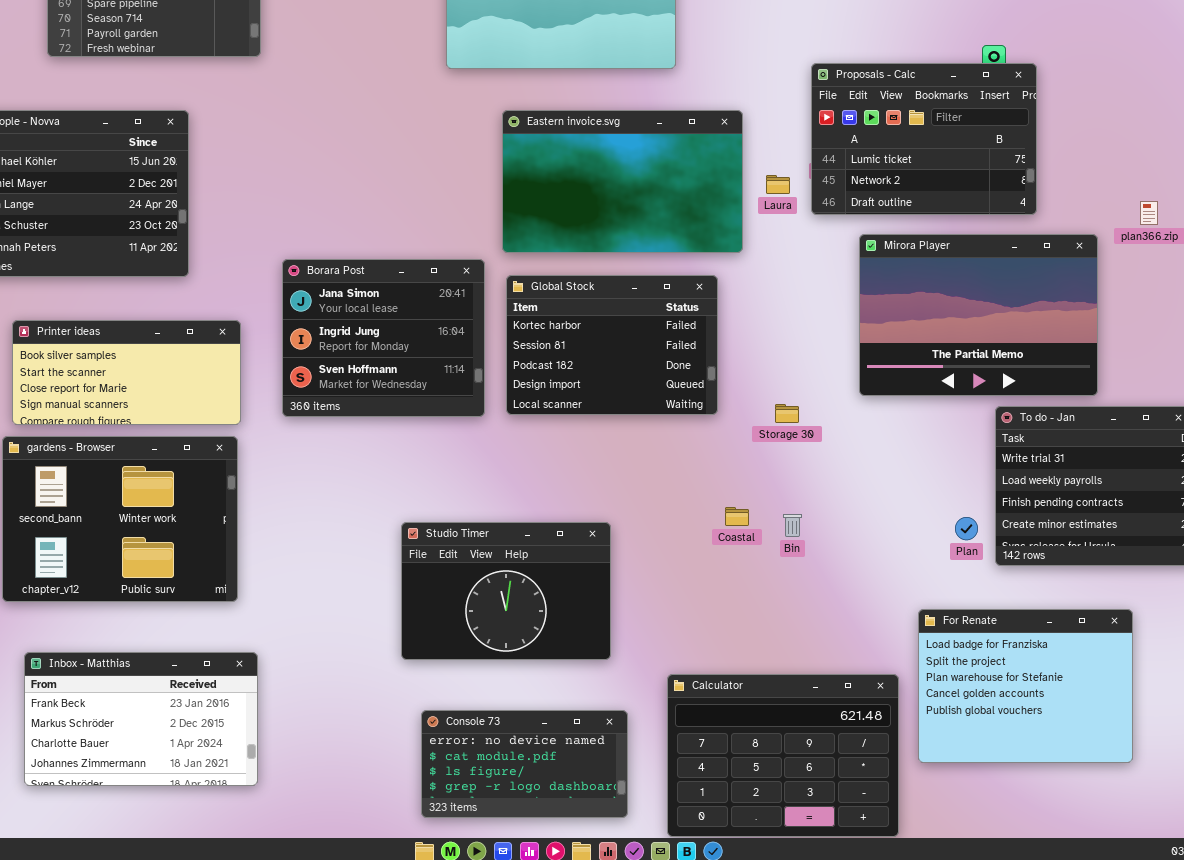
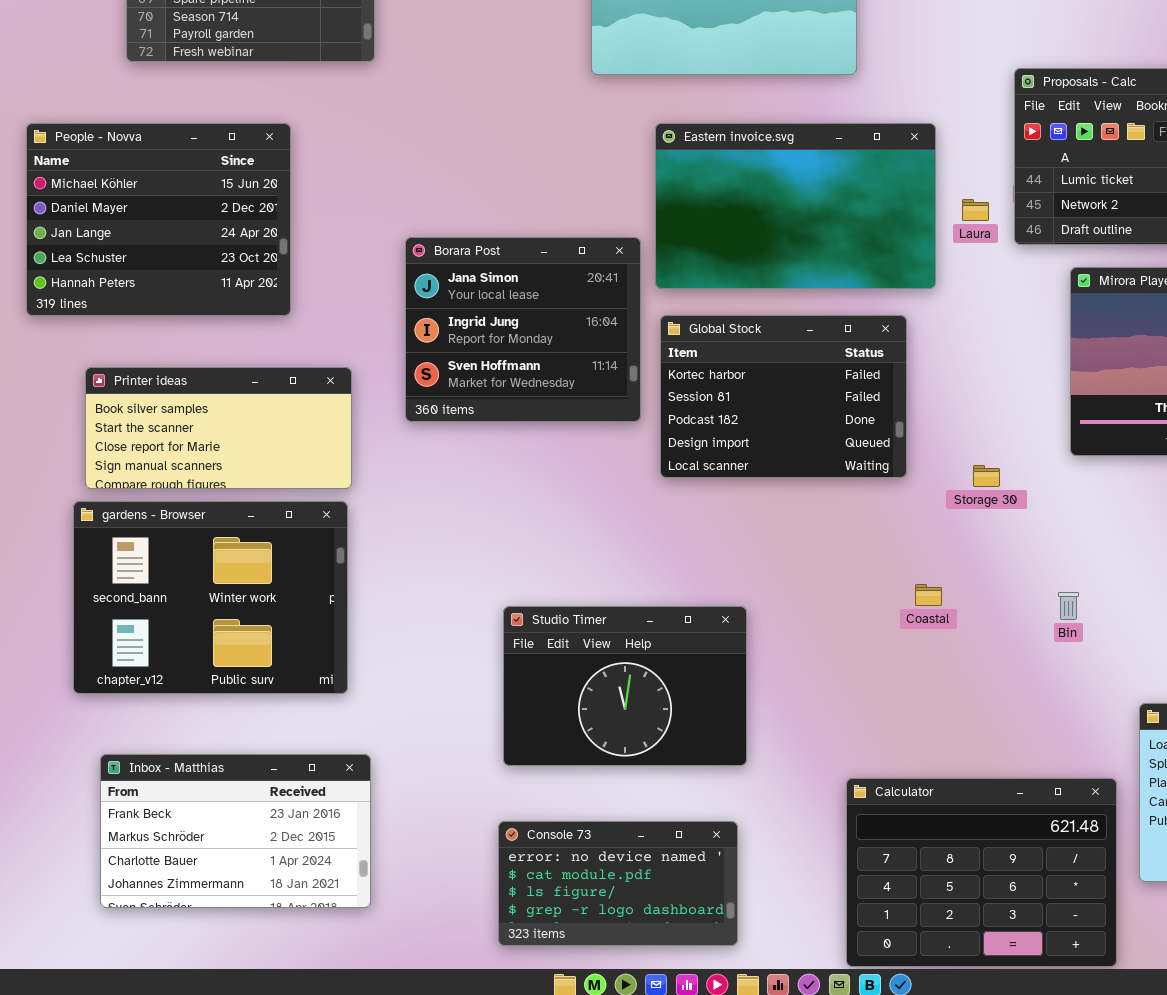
Borara Post: [282,259,485,417] -> [405,237,641,422], moved
Bin: [783,514,802,537] -> [1058,592,1079,620], moved
Studio Timer: [401,522,611,660] -> [503,606,747,766], moved
Console 73: [421,710,628,818] -> [498,821,738,946], moved

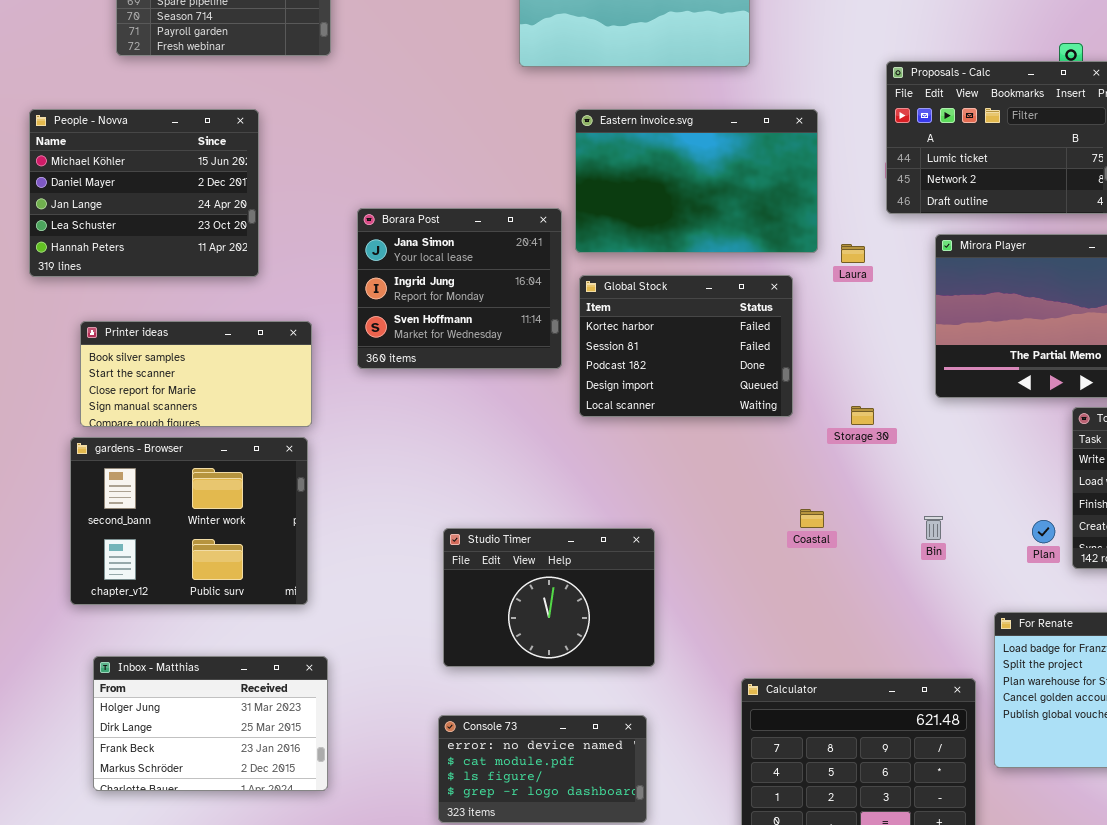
Laura: [962,199,989,221] -> [841,244,865,263], moved
Inbox - Matthias: [100,754,371,908] -> [93,656,328,791], scrolled up 2 rows

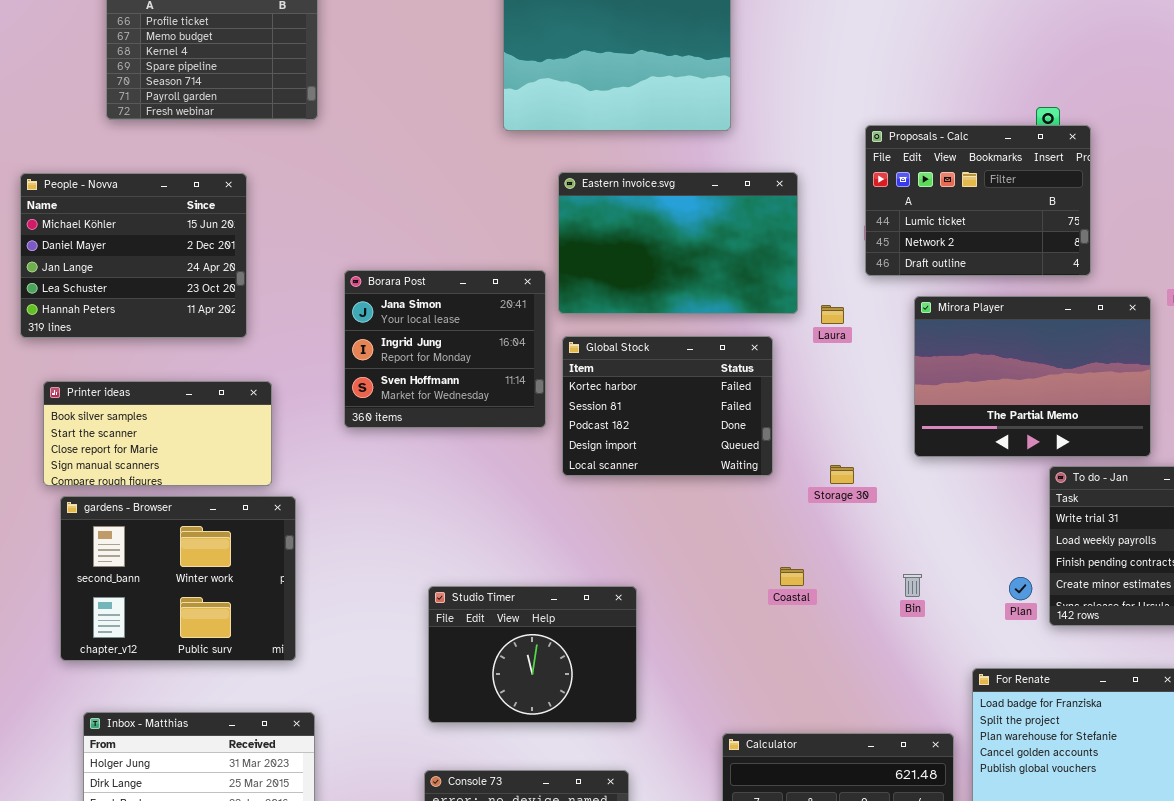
Printer ideas: [80,321,312,427] -> [43,381,272,486], moved

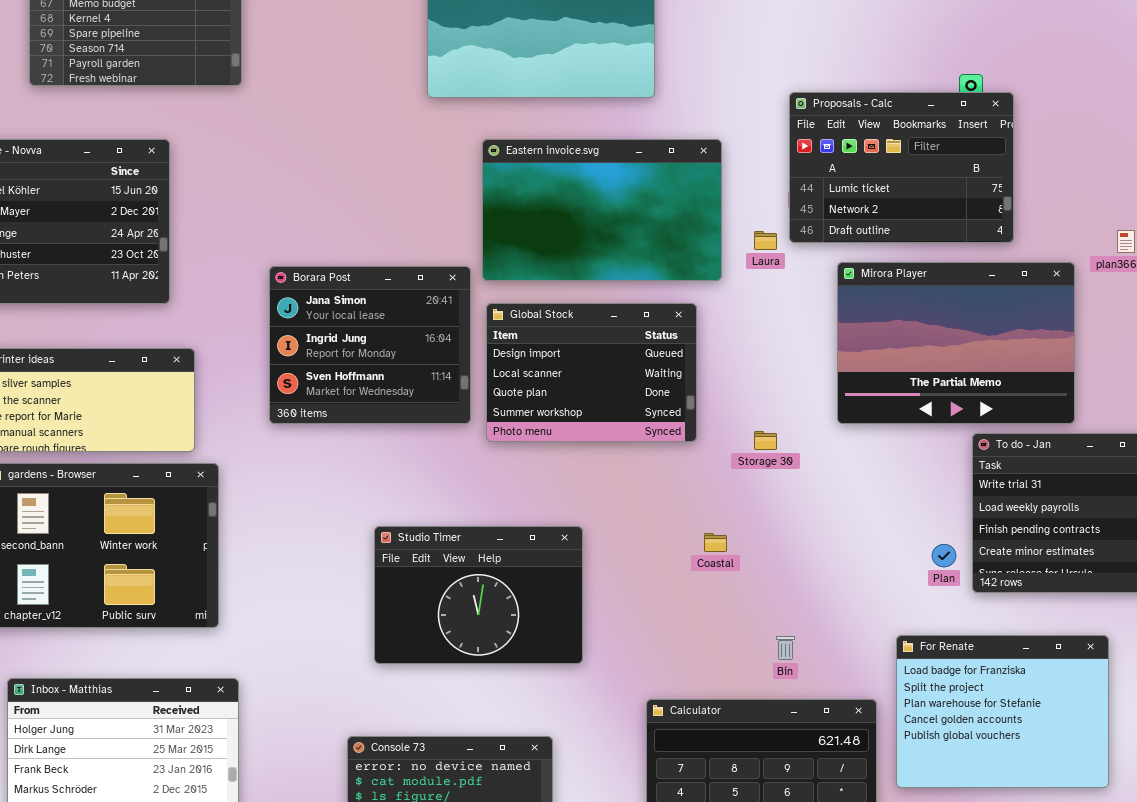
Borara Post: [344,270,546,428] -> [269,266,471,424], moved
Laura: [821,305,844,324] -> [754,231,777,250], moved
Global Stock: [562,336,773,476] -> [486,303,697,442], scrolled down 3 rows
Bin: [903,574,922,597] -> [776,636,795,660], moved
Studio Timer: [428,586,637,723] -> [374,526,583,664], moved

